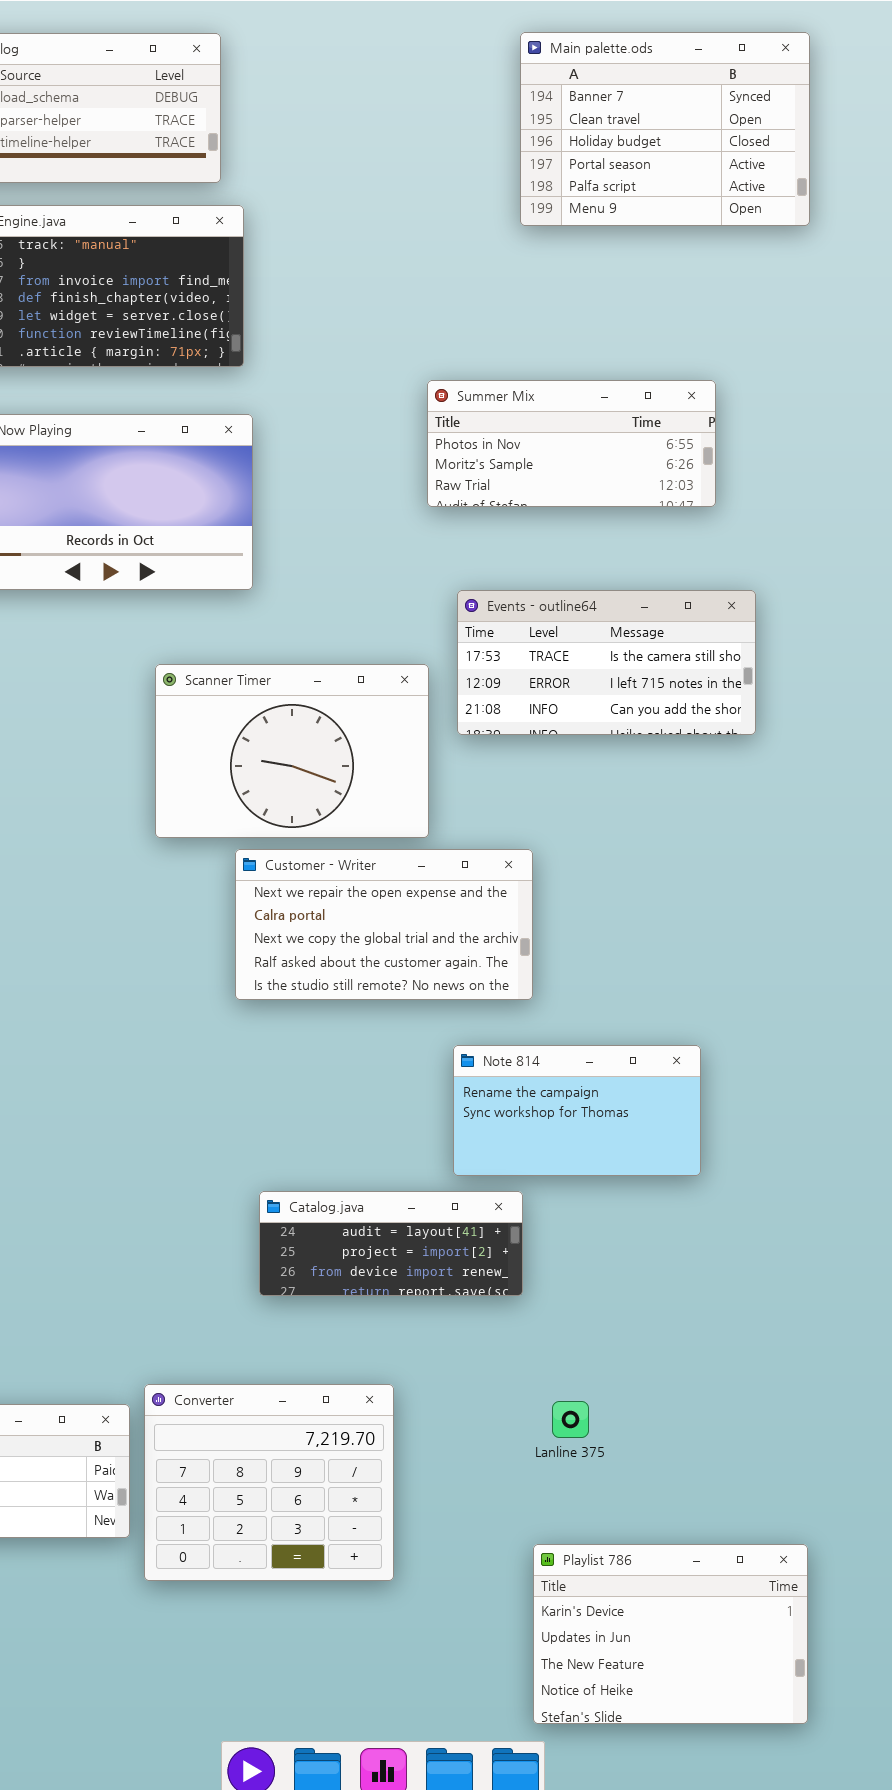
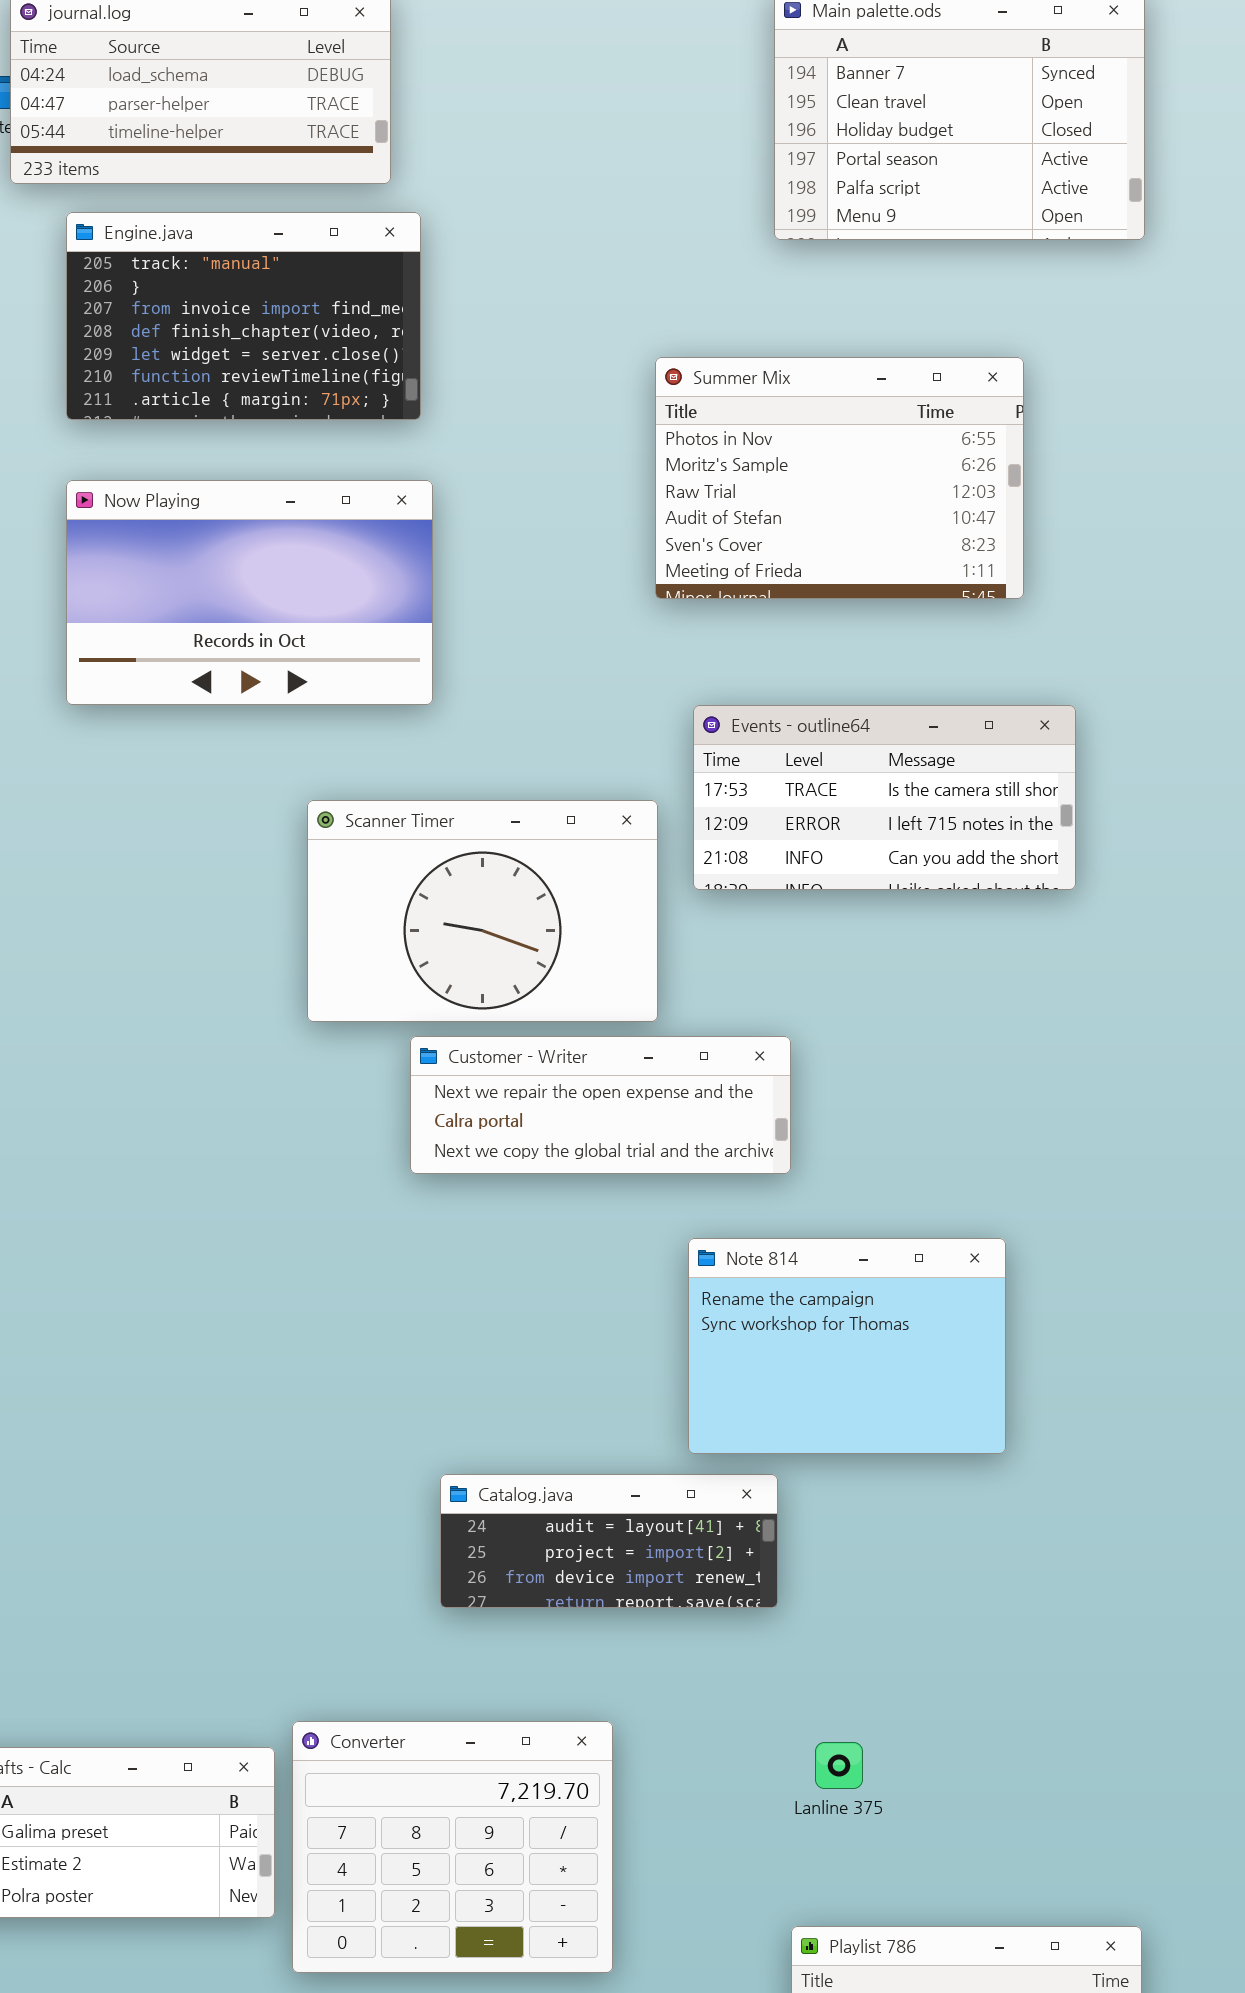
Summer Mix: [427,380,716,507] -> [655,357,1024,599], resized
Customer - Writer: [235,849,533,1000] -> [410,1036,791,1174], resized
Note 814: [453,1045,701,1176] -> [688,1238,1006,1454], resized

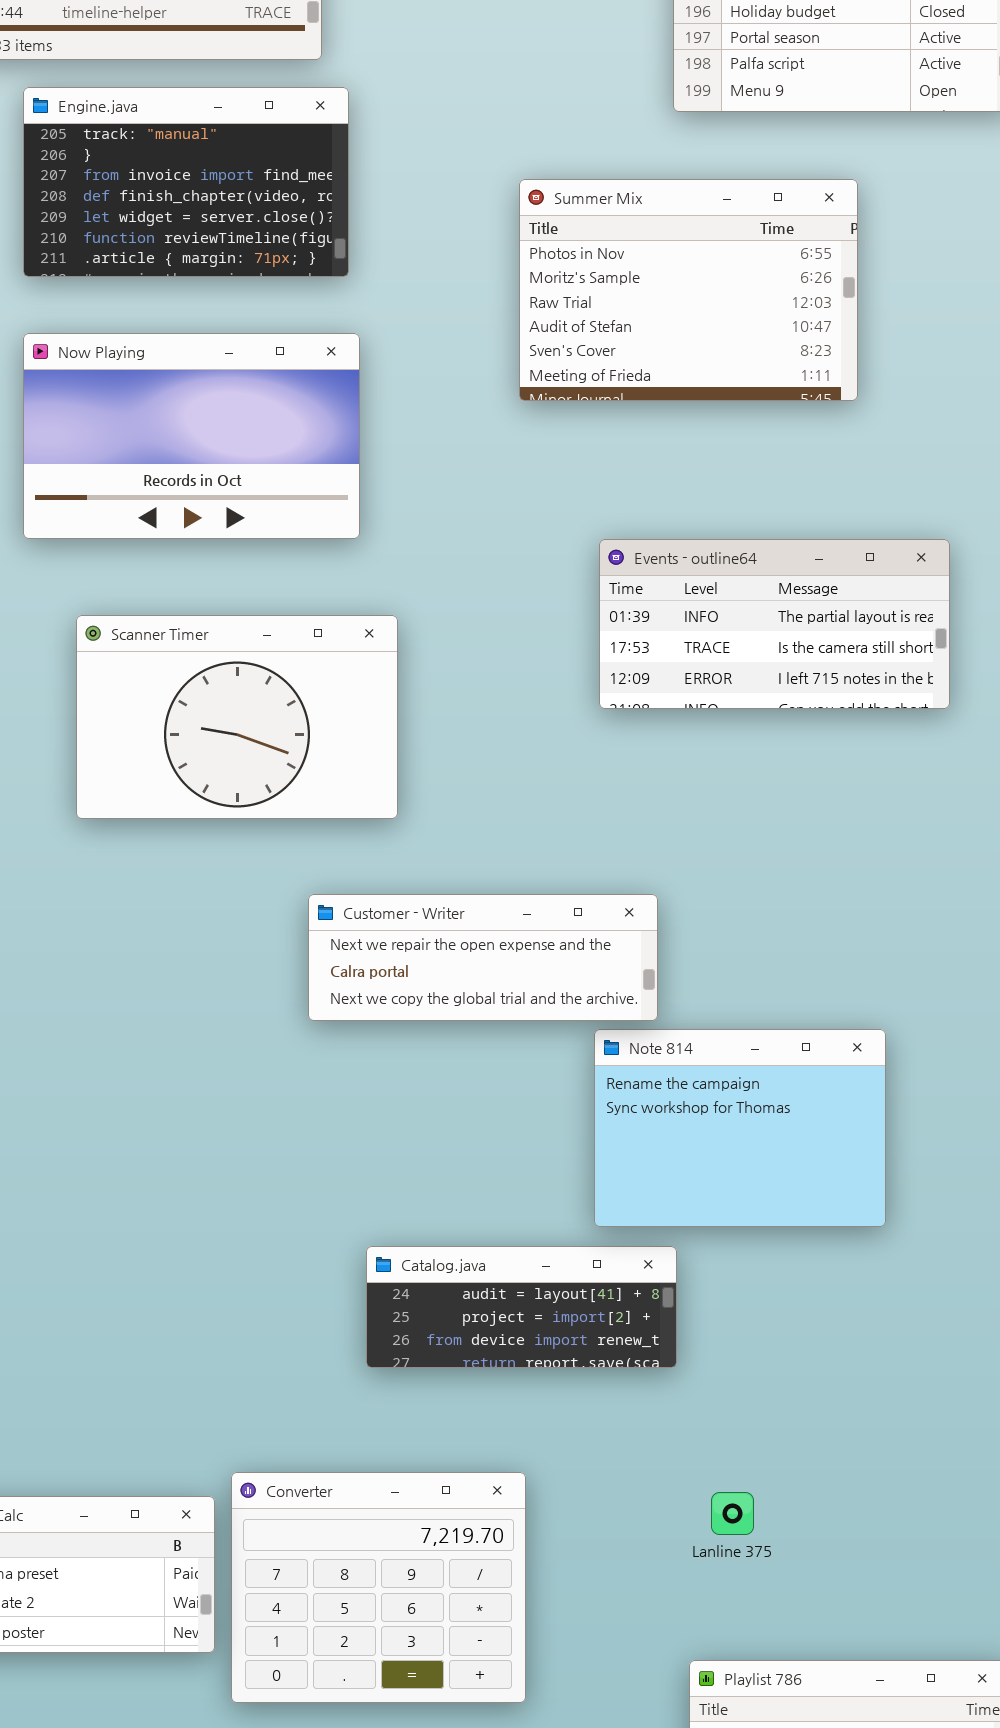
Summer Mix: [655,357,1024,599] -> [519,179,858,401], moved
Events - outline64: [693,705,1076,890] -> [599,539,950,709], scrolled up 1 row
Scanner Timer: [307,800,658,1022] -> [76,615,398,819], moved
Customer - Writer: [410,1036,791,1174] -> [308,894,658,1021], moved

